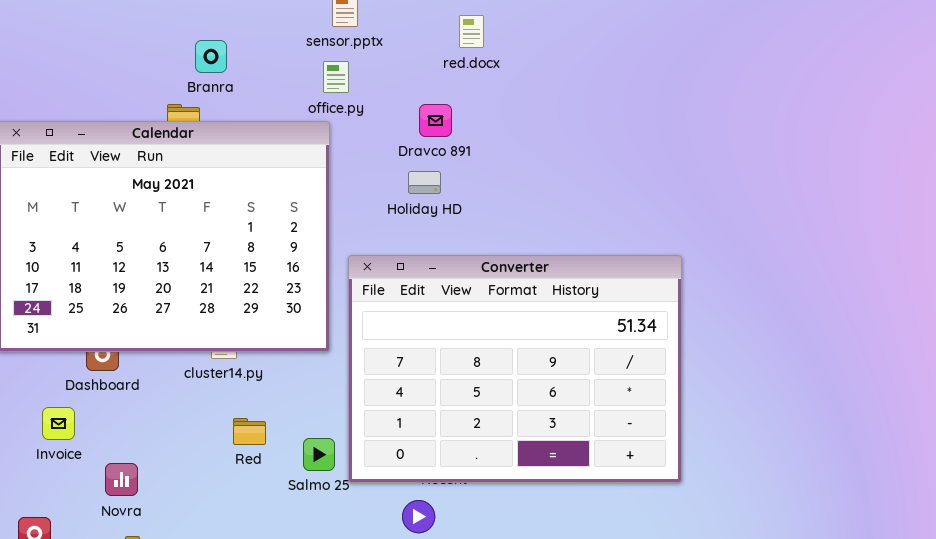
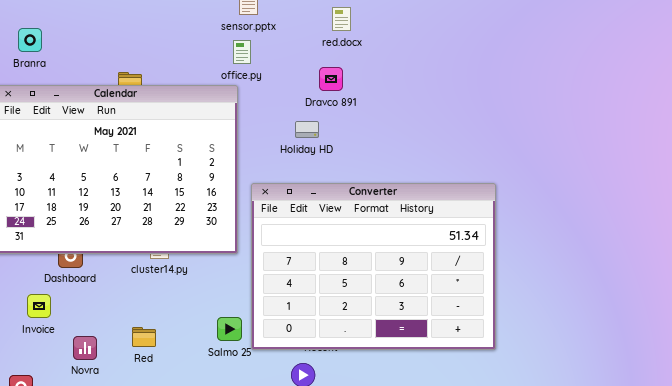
Branra: [195,40,227,73] -> [18,28,42,52], moved
Dravco 891: [419,104,452,137] -> [319,67,343,91], moved
Red: [233,418,266,445] -> [132,327,156,347], moved

